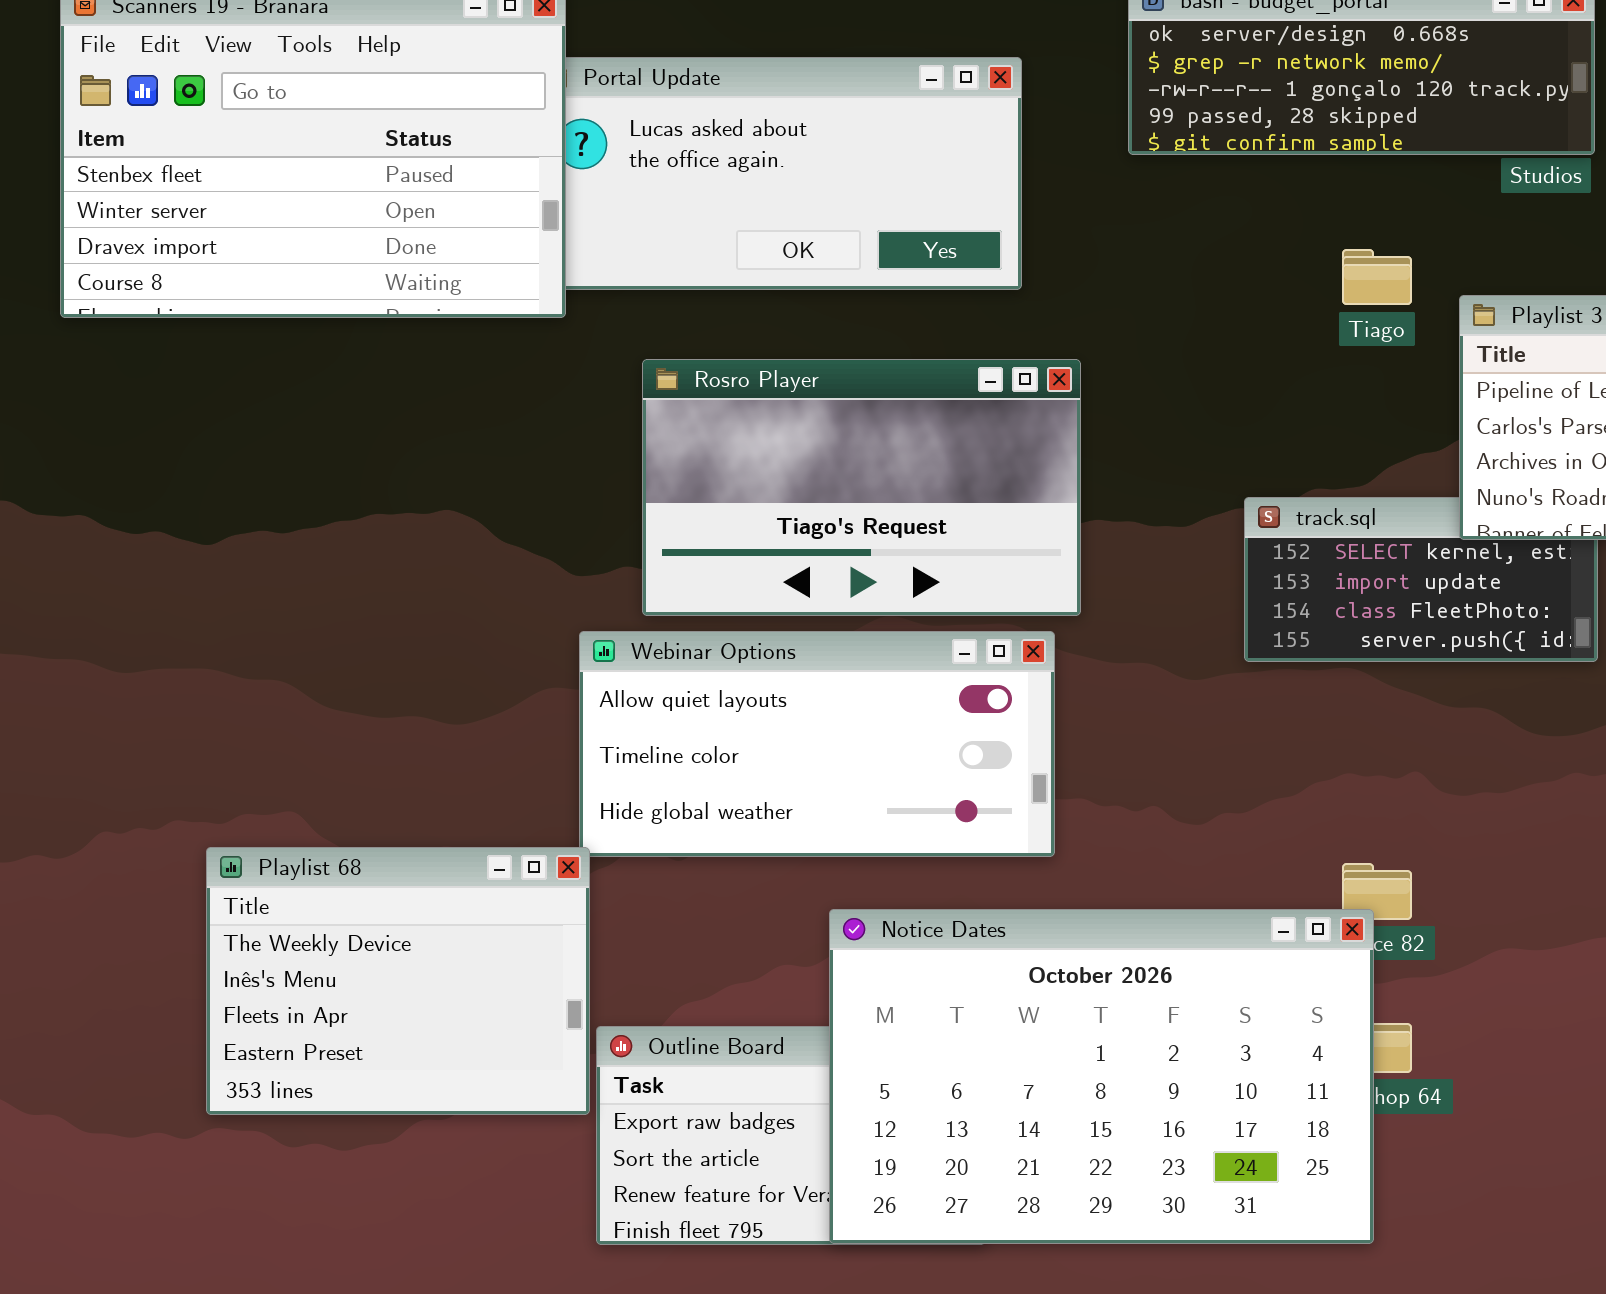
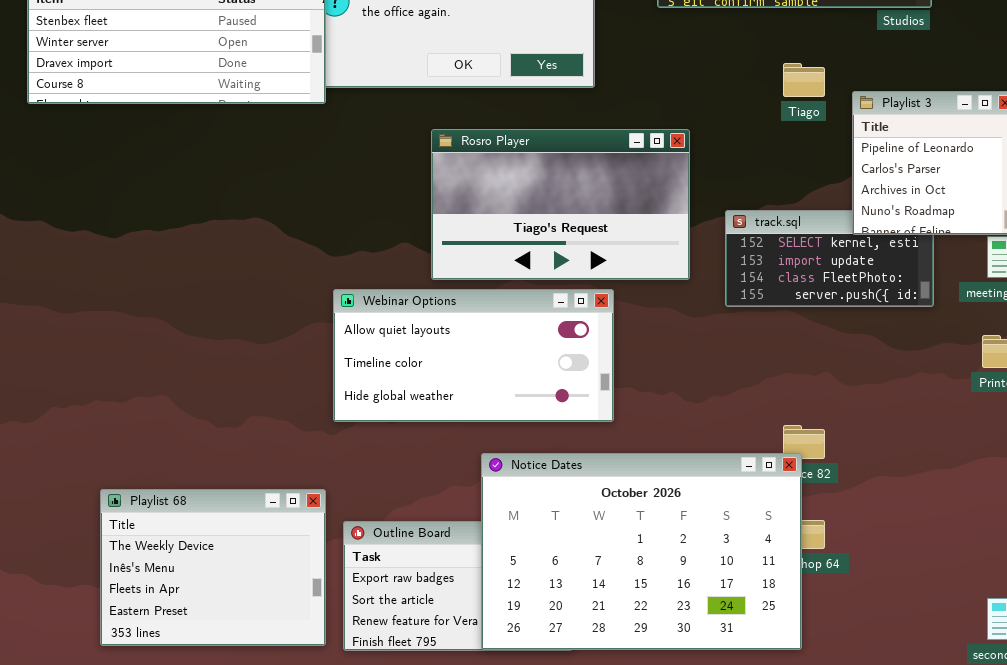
Rosro Player: [642,359,1081,616] -> [431,129,690,280], moved
Playlist 68: [206,847,590,1115] -> [100,489,326,646], moved

